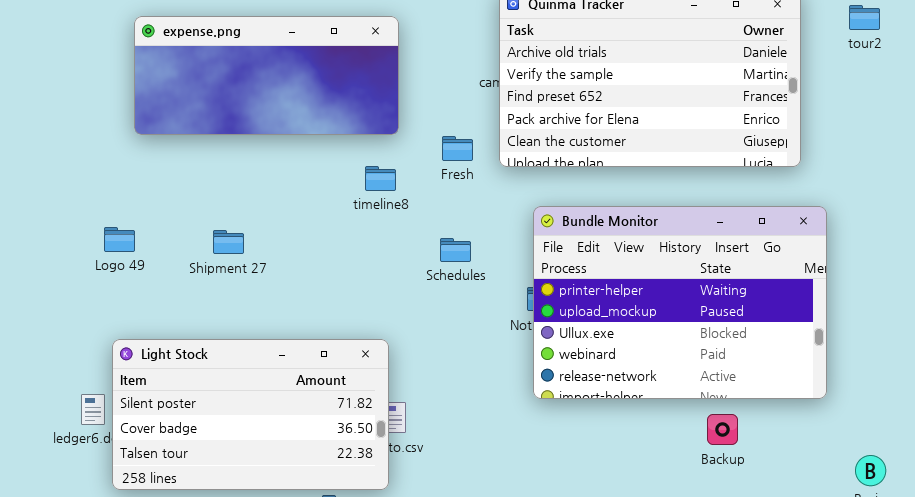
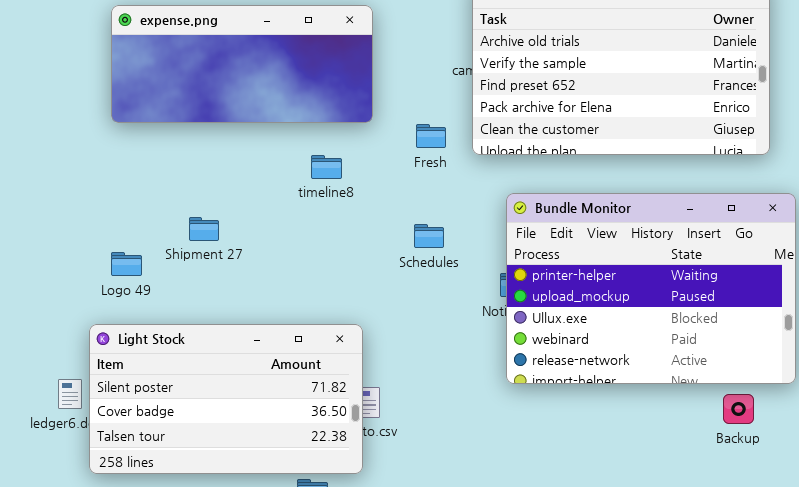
timeline8: [365,166,396,191] -> [311,155,342,179], moved
Logo 49: [104,227,135,252] -> [111,252,142,276], moved
Backup: [707,414,738,445] -> [723,394,754,424], moved

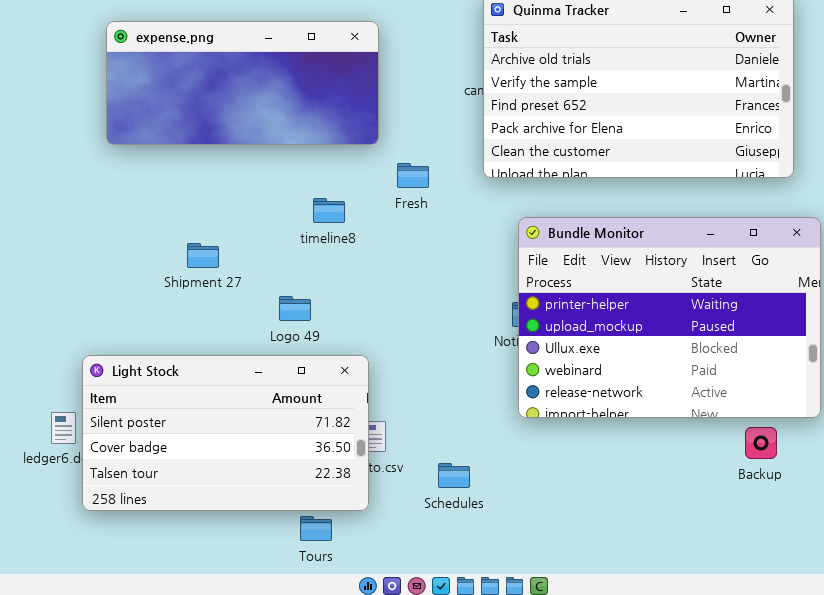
Fresh: [416,124,446,148] -> [397,163,429,188], moved
timeline8: [311,155,342,179] -> [313,198,345,223], moved
Schedules: [414,224,444,248] -> [438,463,470,488], moved
Logo 49: [111,252,142,276] -> [279,296,311,321], moved

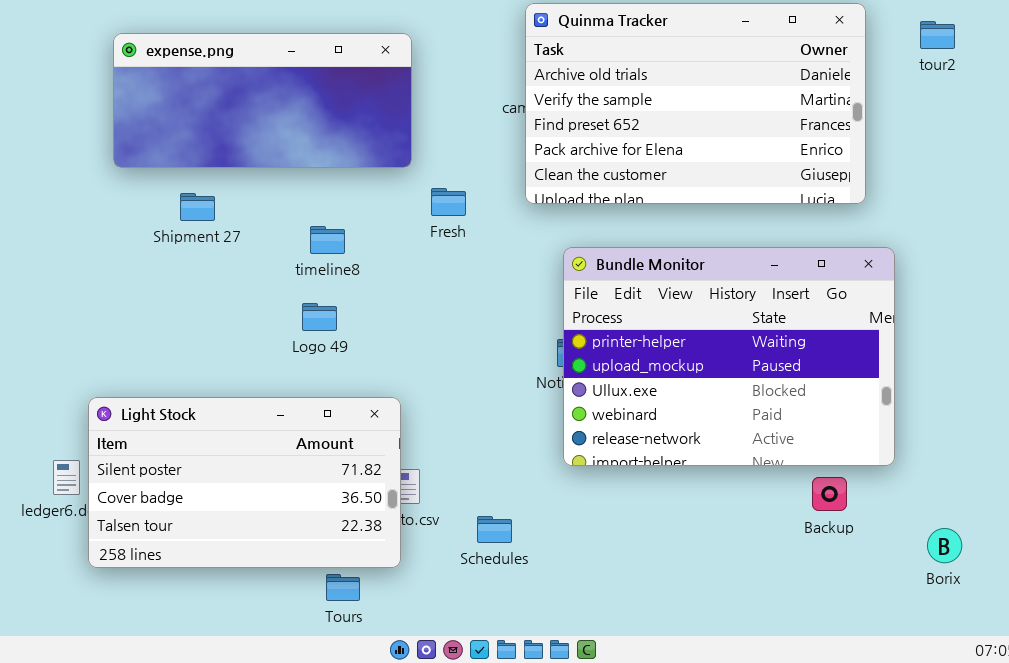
timeline8: [313,198,345,223] -> [310,226,345,254], moved
Shipment 27: [187,243,219,268] -> [180,193,215,221], moved
Logo 49: [279,296,311,321] -> [302,303,337,331], moved

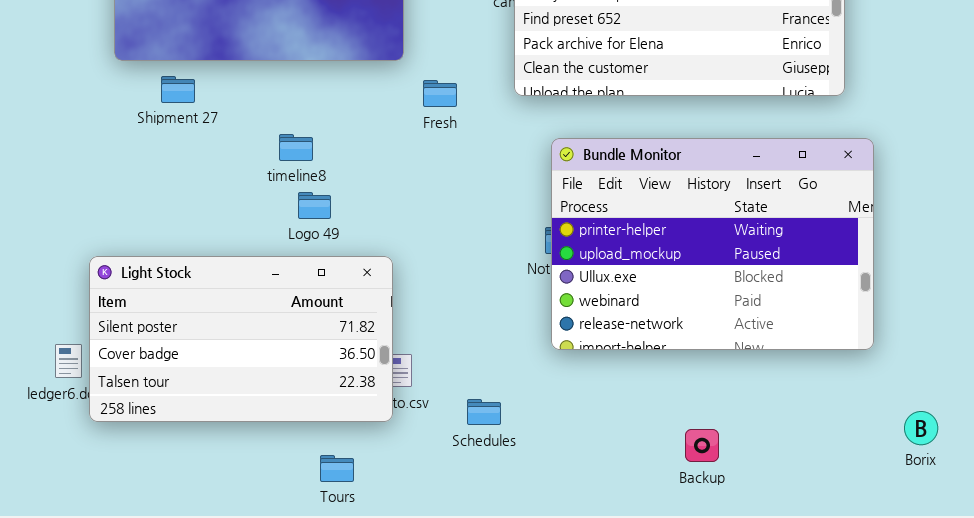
Shipment 27: [180,193,215,221] -> [161,76,195,103], moved
timeline8: [310,226,345,254] -> [279,134,313,161], moved
Light Stock: [88,397,401,568] -> [89,256,393,422], moved
Backup: [812,477,847,511] -> [685,429,719,462], moved

